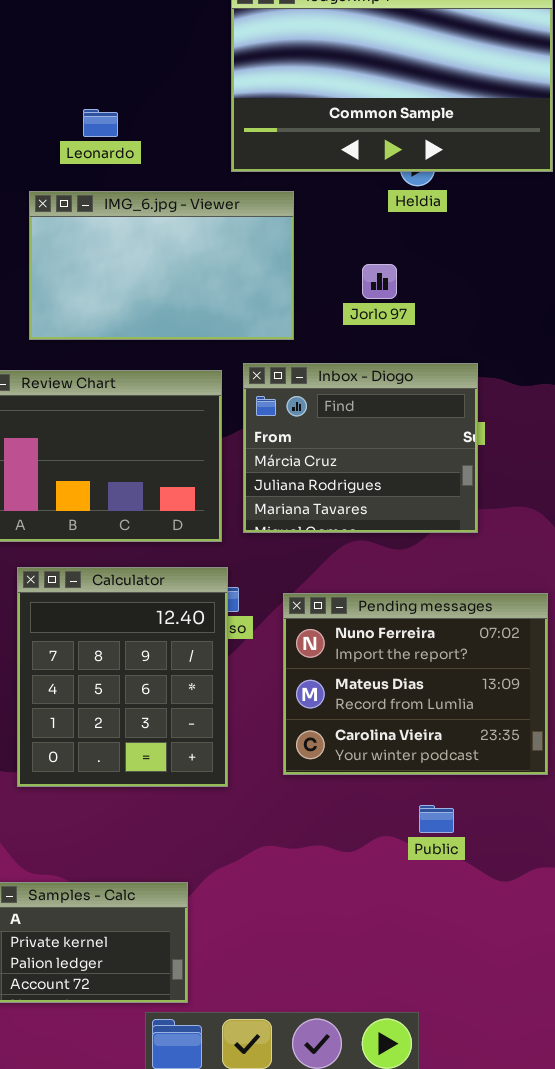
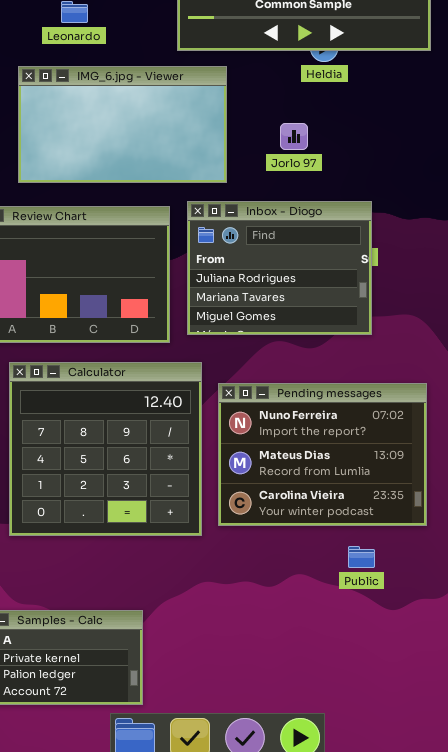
Inbox - Diogo: [243,363,478,533] -> [187,201,372,335], scrolled down 1 row
Calculator: [17,567,228,787] -> [9,362,202,536], resized
Public: [419,805,454,833] -> [348,546,375,568], moved

